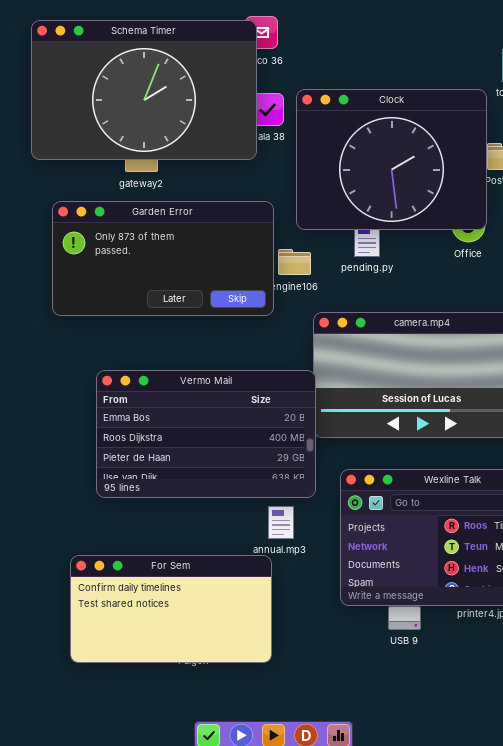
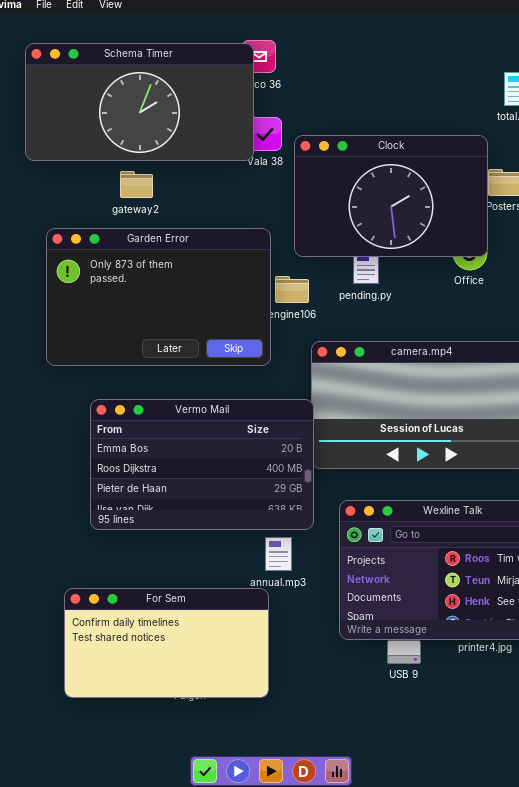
Schema Timer: [31,20,257,160] -> [25,43,254,161], resized
Clock: [296,89,487,230] -> [294,135,488,257], resized
Garden Error: [52,201,274,316] -> [46,228,271,366], resized

